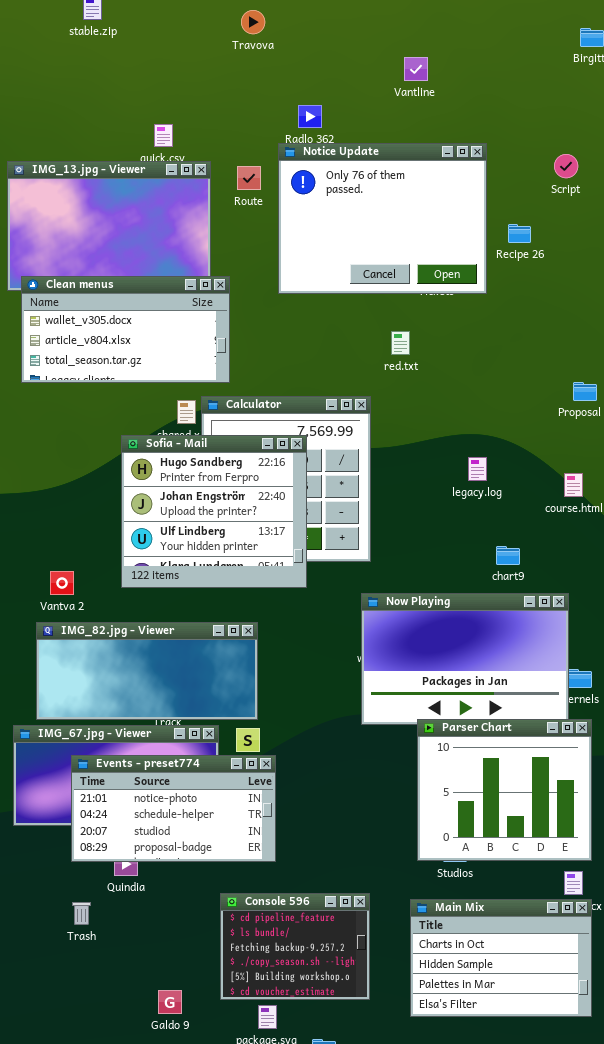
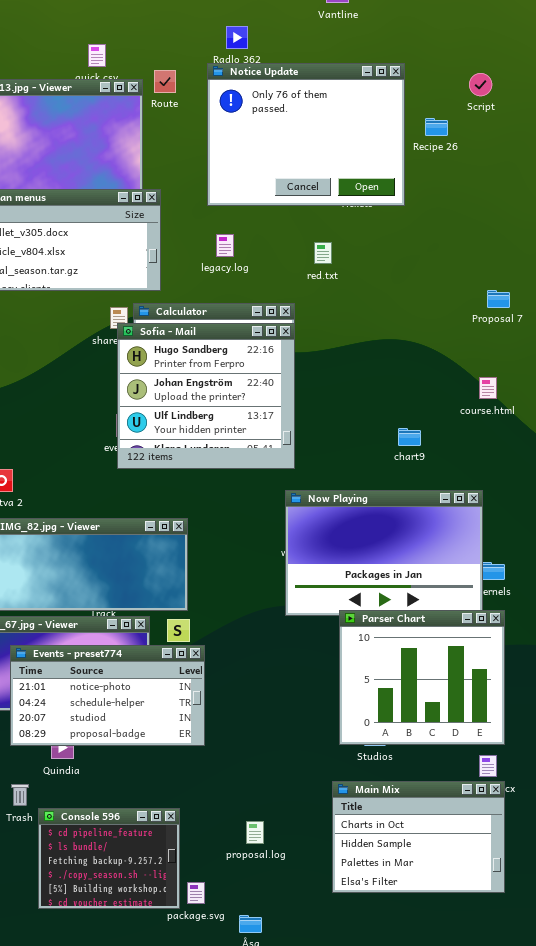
Route: [237,166,261,190] -> [154,70,176,93], moved
Recipe 26: [508,224,531,243] -> [425,118,448,136], moved
Sofia - Mail: [121,435,307,588] -> [117,323,295,469], moved
legacy.log: [468,457,487,481] -> [216,234,234,257], moved
chart9: [496,546,520,565] -> [398,428,421,446], moved
Console 596: [220,893,370,1000] -> [38,808,180,909], moved

